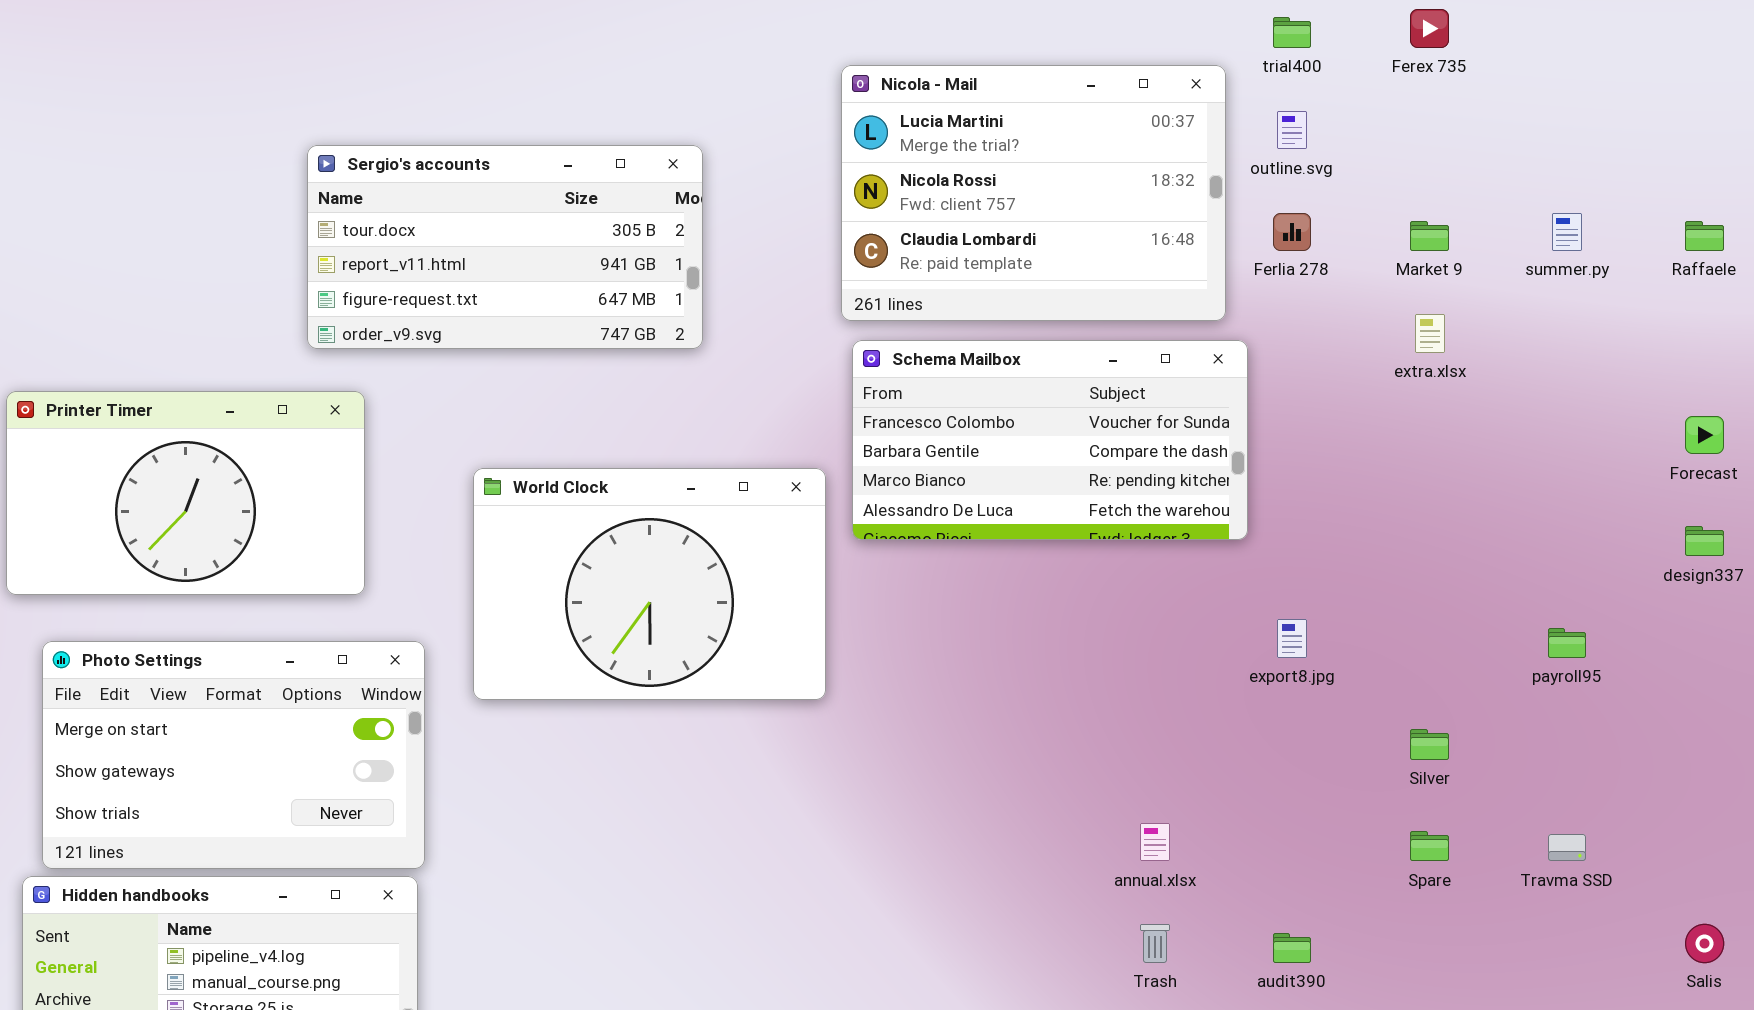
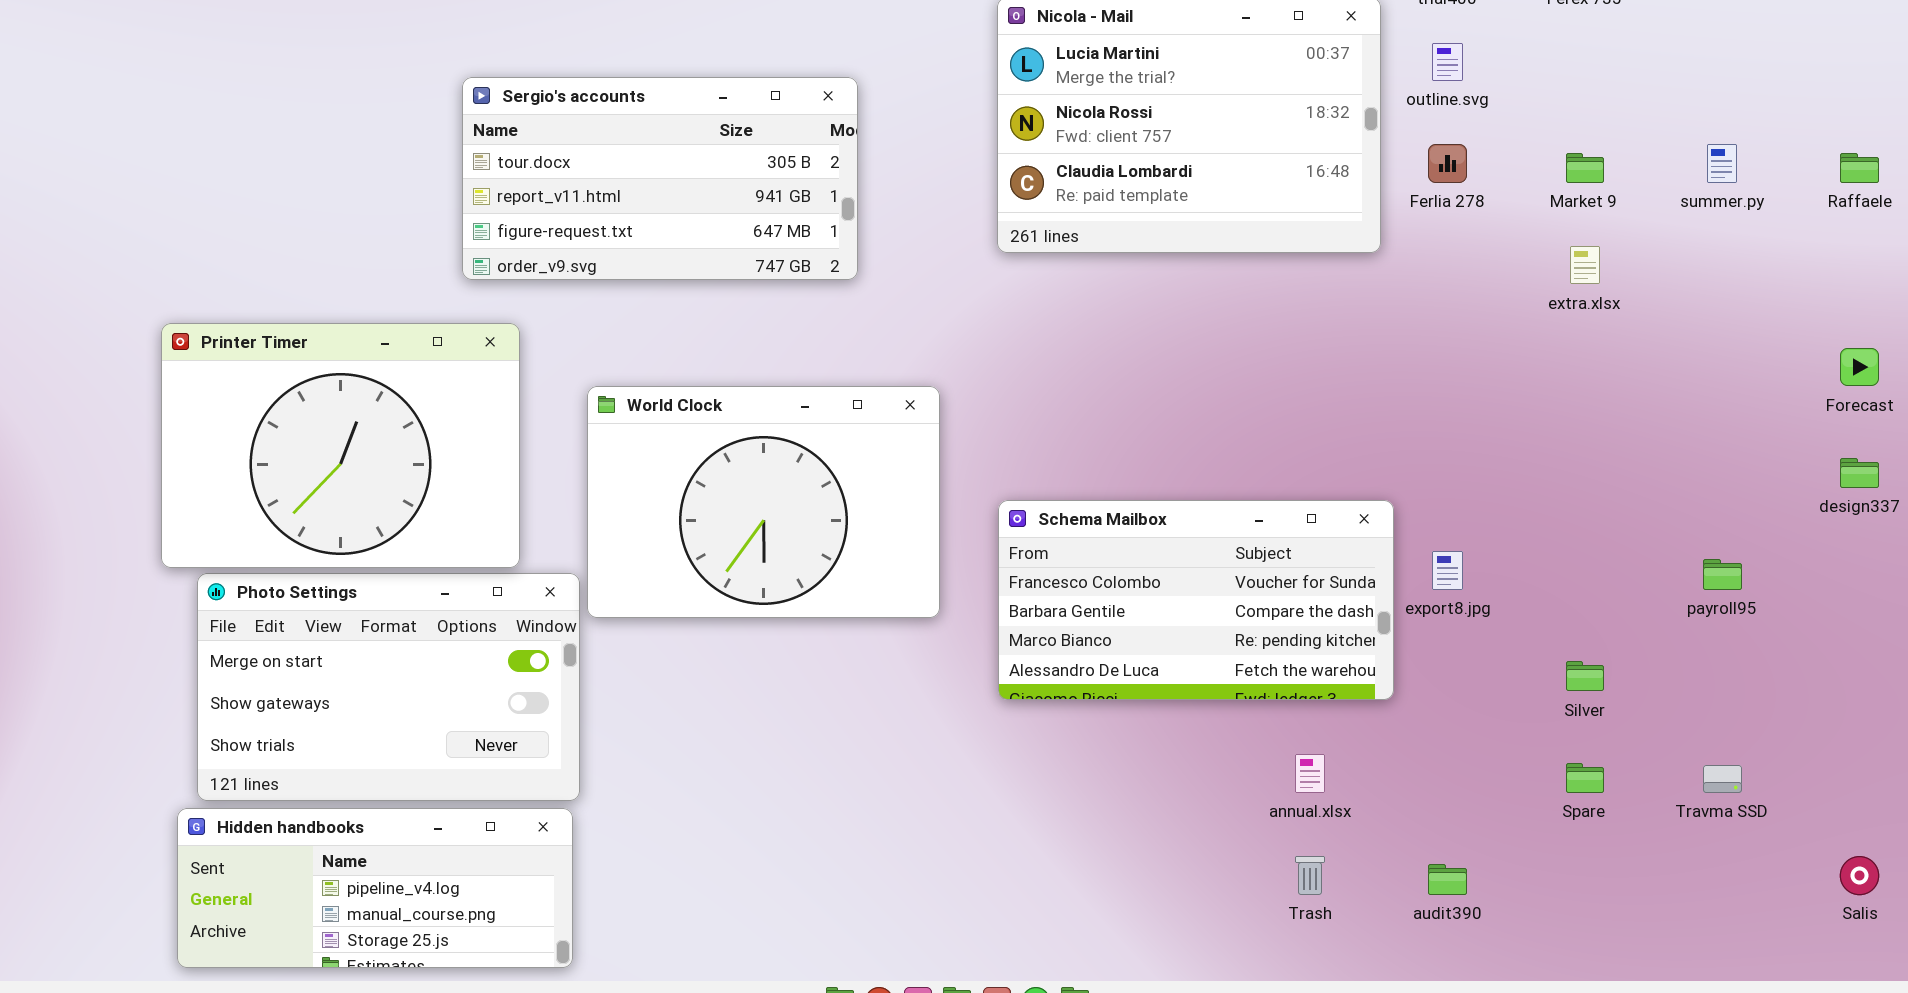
Schema Mailbox: [852,340,1248,540] -> [998,500,1394,700], moved
Printer Timer: [6,391,365,595] -> [161,323,520,568], resized
World Clock: [473,468,826,700] -> [587,386,940,618], moved

